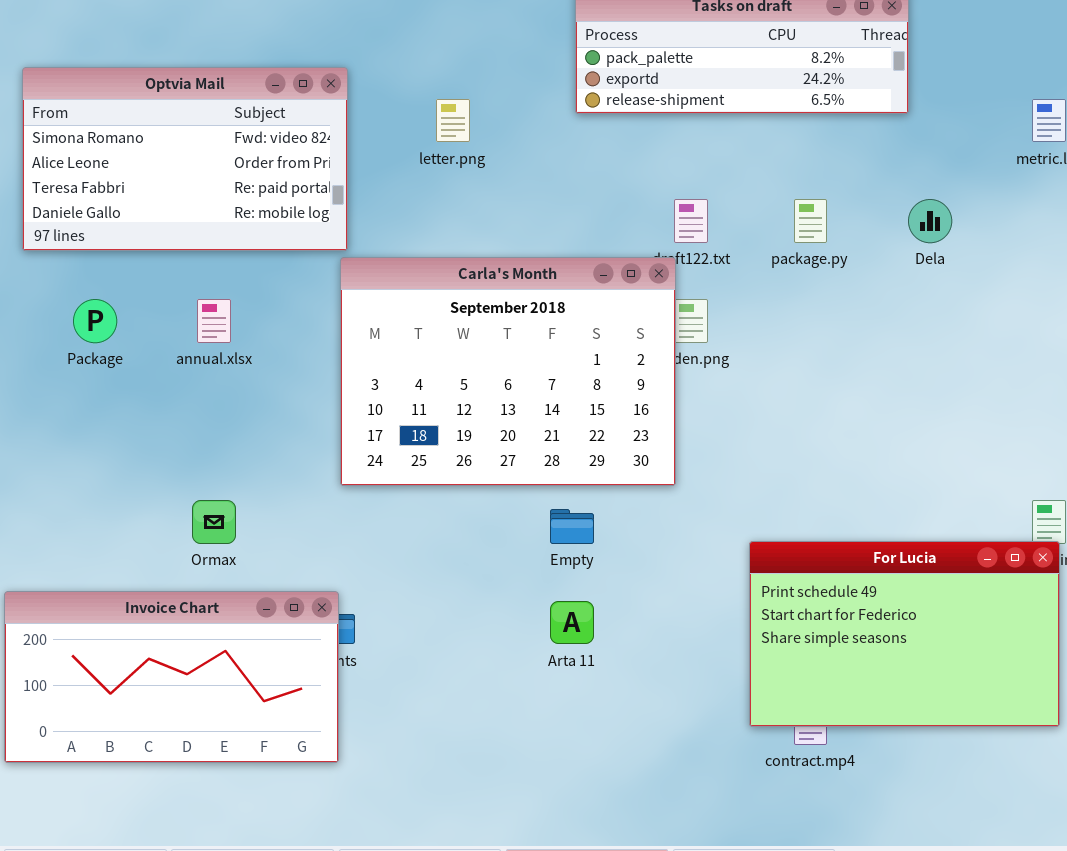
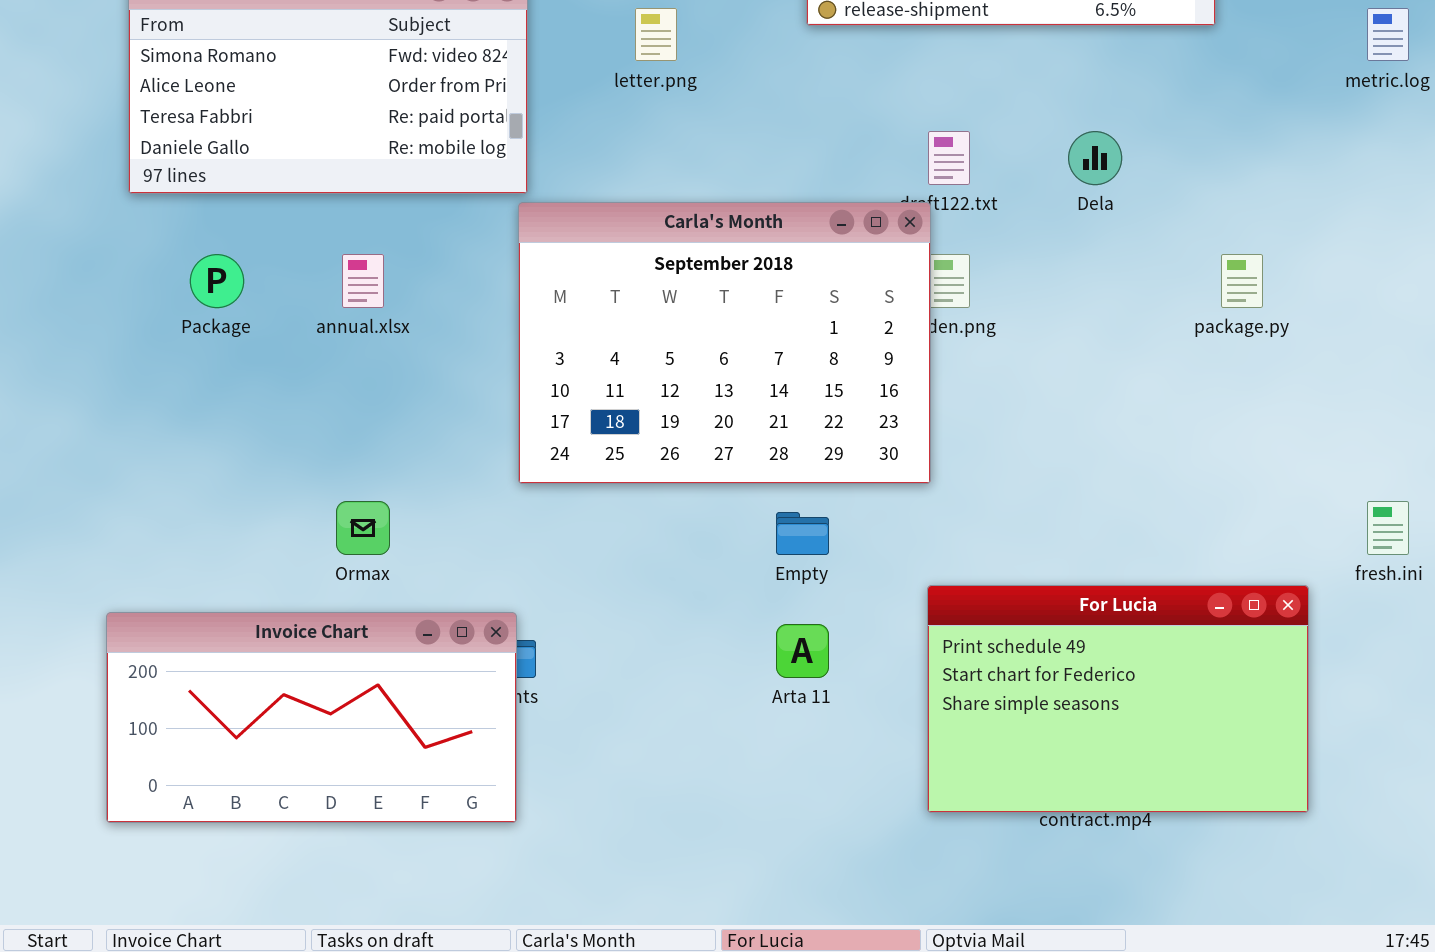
package.py: [794,199,827,243] -> [1221,254,1263,308], moved
Dela: [908,199,952,243] -> [1068,131,1122,185], moved
For Lucia: [749,541,1060,727] -> [927,585,1309,813], moved

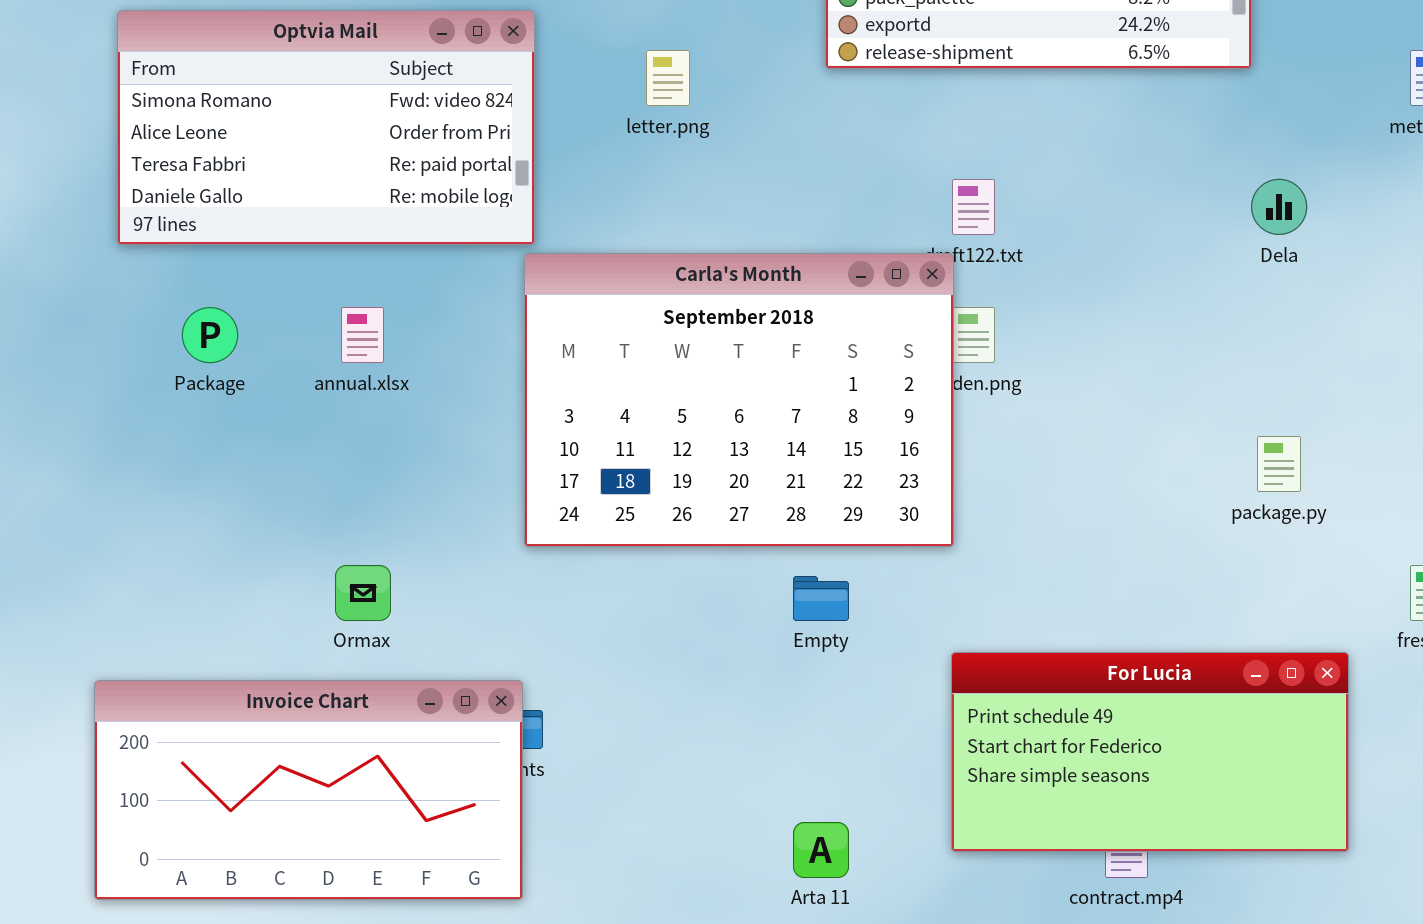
Dela: [1068,131,1122,185] -> [1251,179,1307,235], moved
package.py: [1221,254,1263,308] -> [1257,436,1301,492], moved
For Lucia: [927,585,1309,813] -> [951,652,1349,852], resized
Arta 11: [776,624,829,678] -> [793,822,849,878], moved

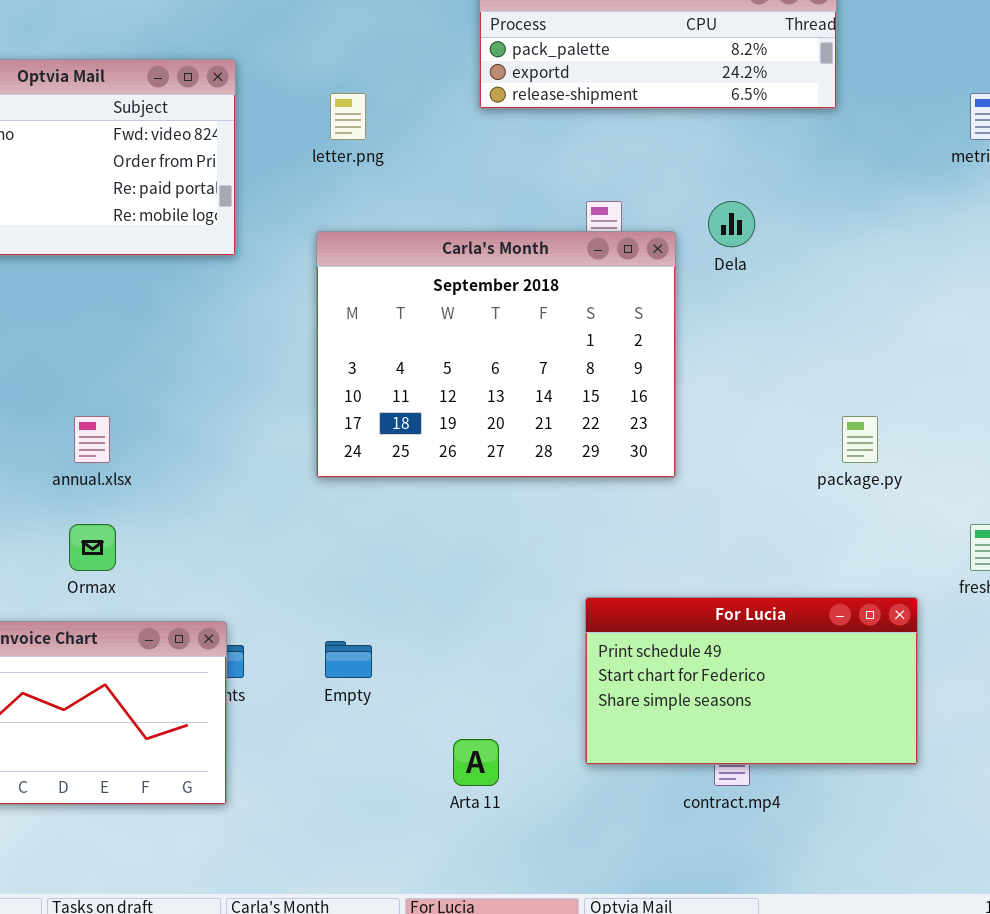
Dela: [1251,179,1307,235] -> [708,201,755,247], moved
Carla's Month: [524,253,954,547] -> [316,231,676,478], moved
annual.xlsx: [341,307,384,363] -> [74,416,110,463], moved
Empty: [793,576,849,621] -> [325,641,372,678], moved

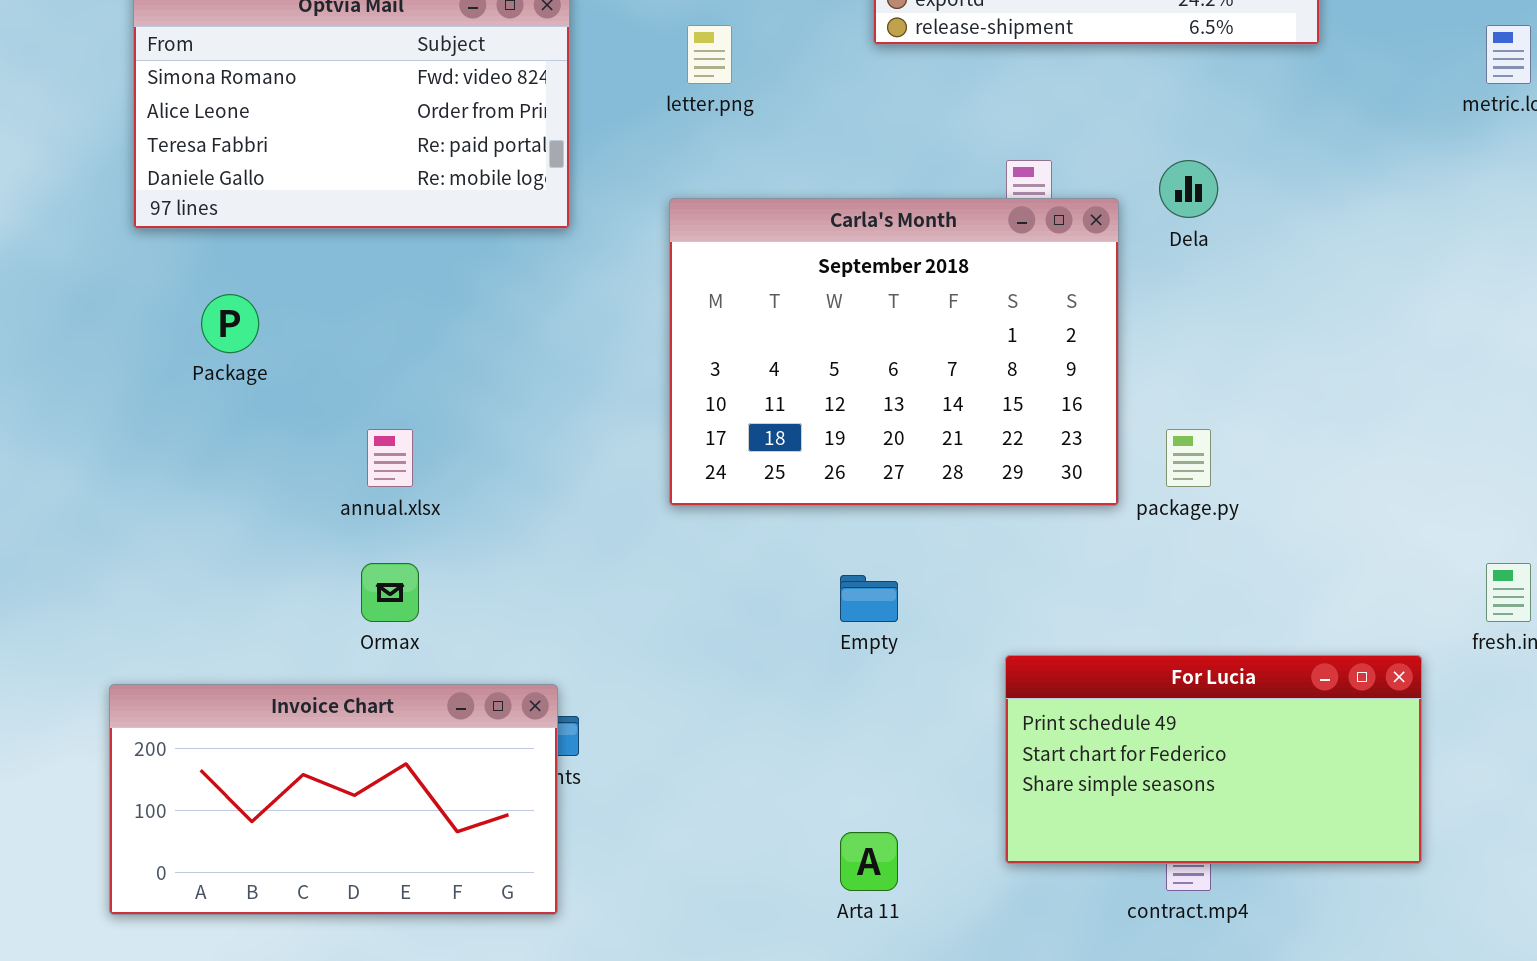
package.py: [842,416,878,463] -> [1166,429,1211,487], moved
Empty: [325,641,372,678] -> [840,575,898,622], moved

